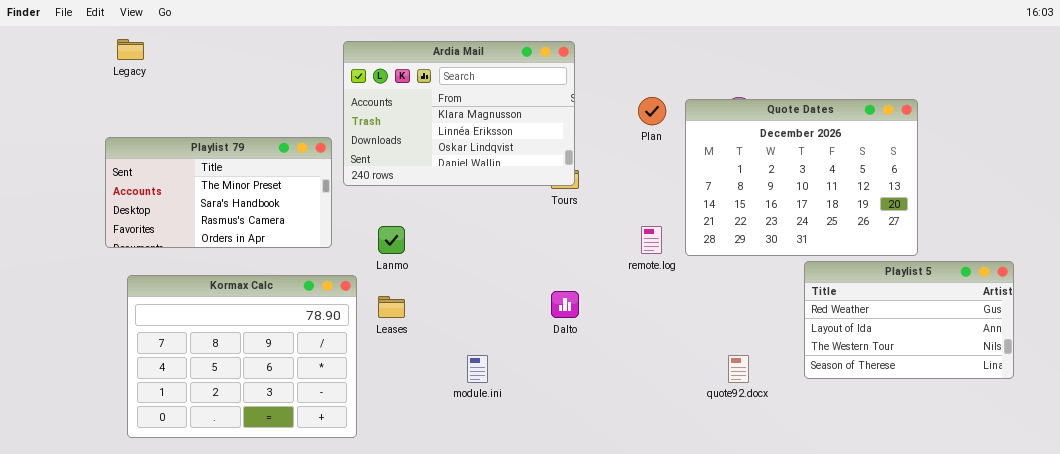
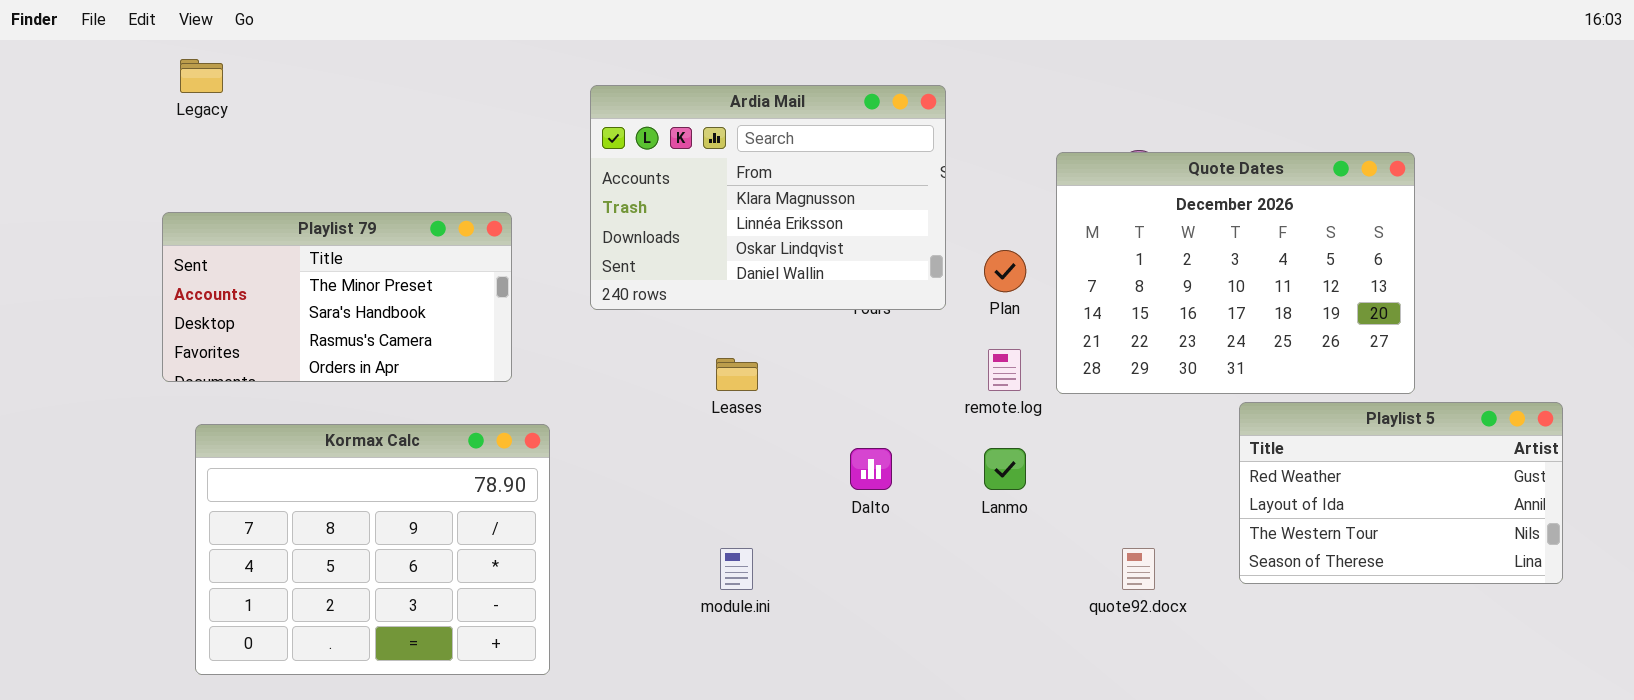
Ardia Mail: [343,41,575,186] -> [590,85,946,310], moved
Plan: [638,97,666,125] -> [984,250,1026,292], moved
Lanmo: [378,226,405,254] -> [984,448,1026,490], moved
Leases: [378,296,405,318] -> [716,358,758,391], moved

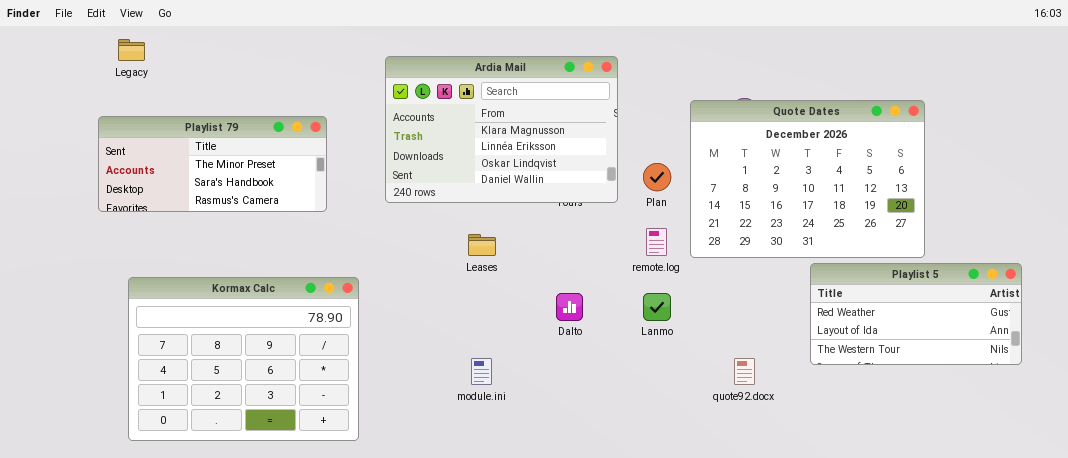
Playlist 79: [162,212,512,382] -> [98,116,327,212], moved, resized
Playlist 5: [1239,402,1563,584] -> [810,263,1022,365], resized

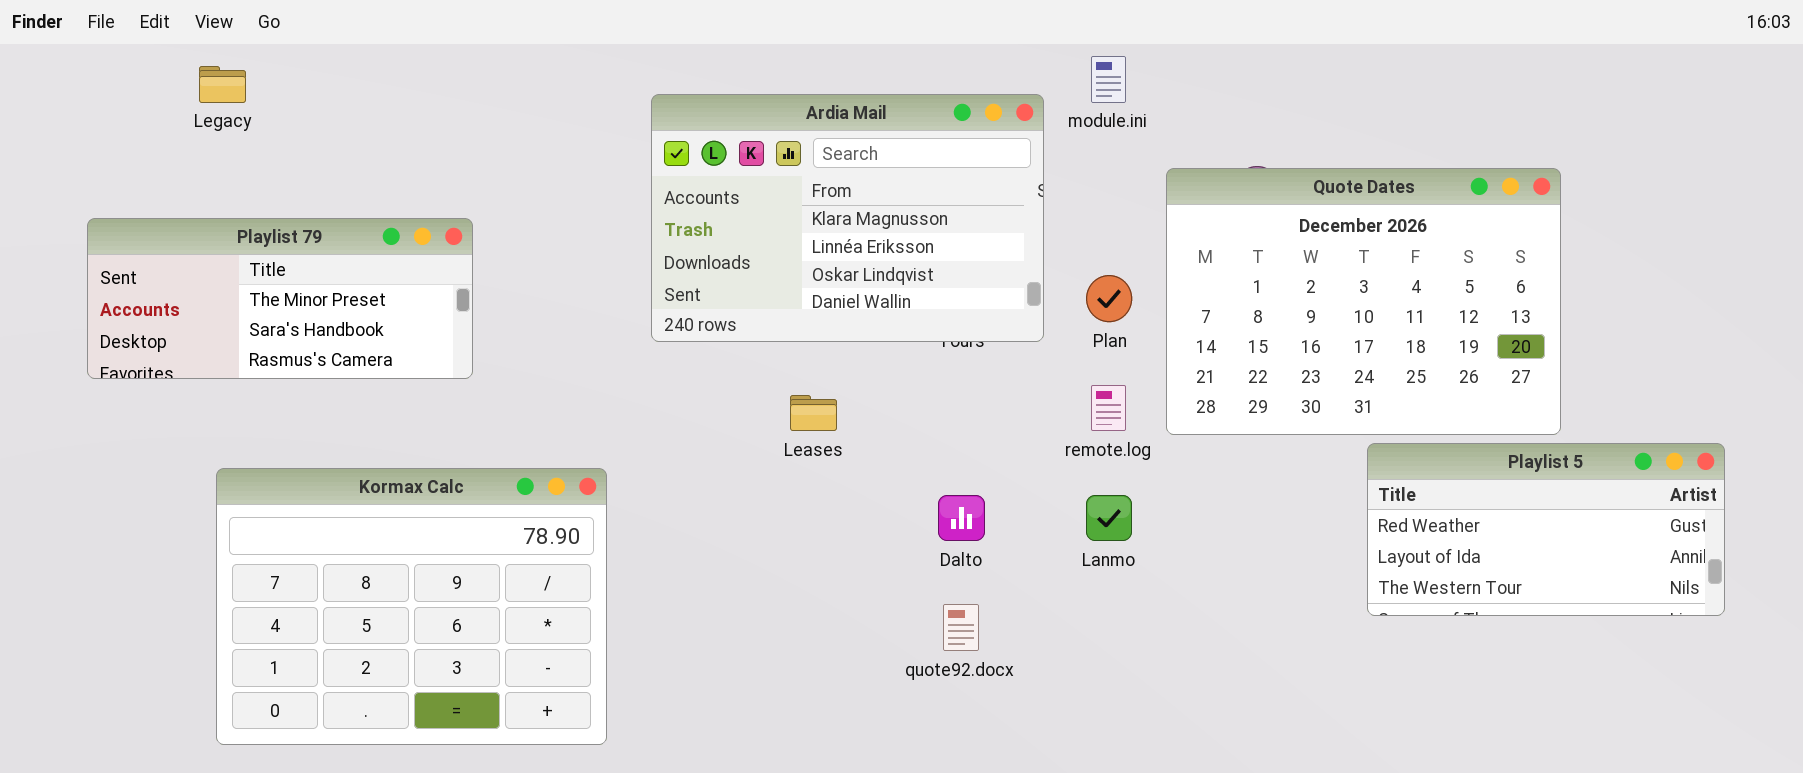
Playlist 79: [98,116,327,212] -> [87,218,473,379], moved
module.ini: [471,358,492,385] -> [1091,56,1126,103], moved
quote92.docx: [734,358,755,385] -> [943,604,979,651], moved

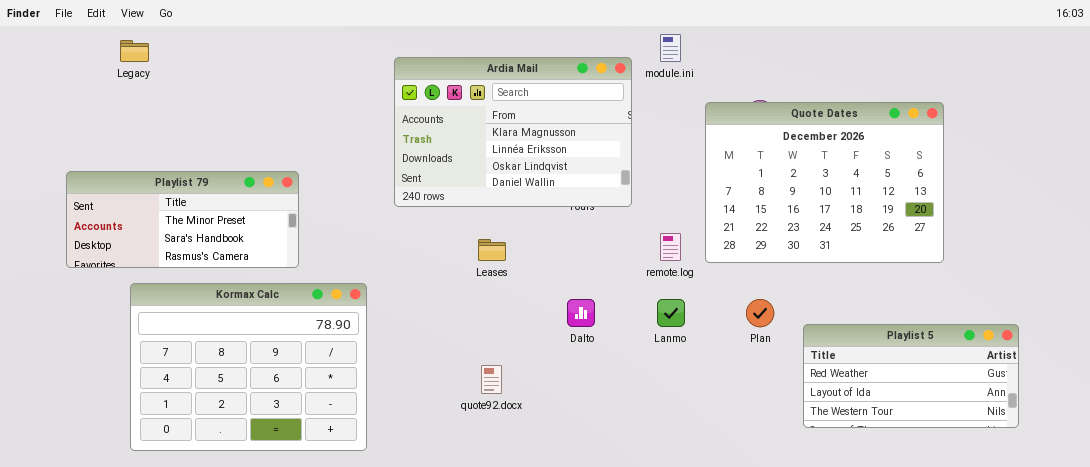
Playlist 79: [87,218,473,379] -> [66,171,299,268], moved
Plan: [1086,275,1132,322] -> [746,299,774,327], moved
Playlist 5: [1367,443,1725,616] -> [803,324,1019,428], moved
quote92.docx: [943,604,979,651] -> [481,365,502,394], moved

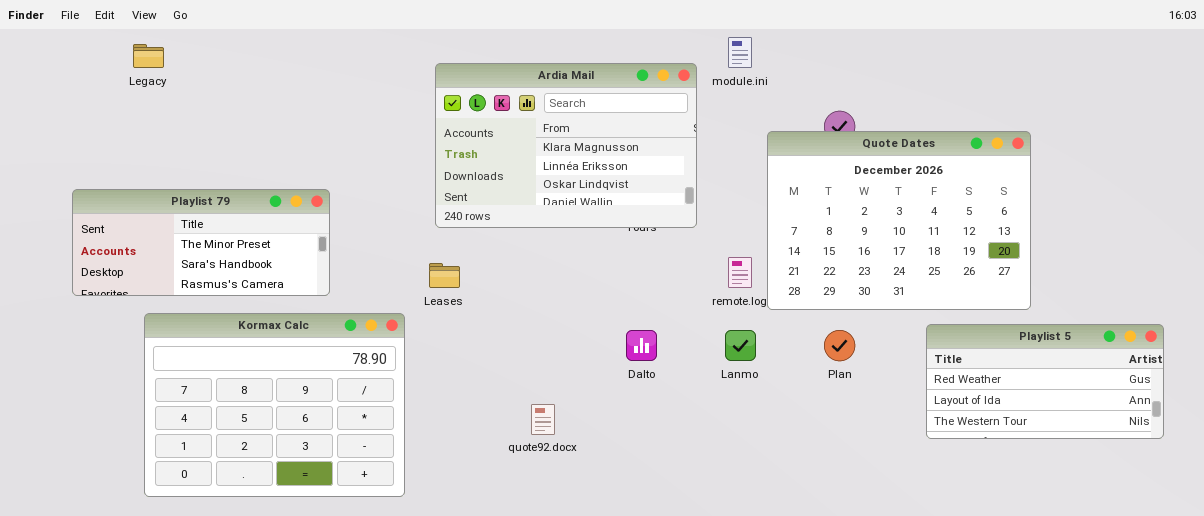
Quote Dates: [705,102,944,263] -> [767,131,1031,310], moved
Leases: [478,239,506,261] -> [429,263,460,288], moved
Playlist 5: [803,324,1019,428] -> [926,324,1164,439], moved

